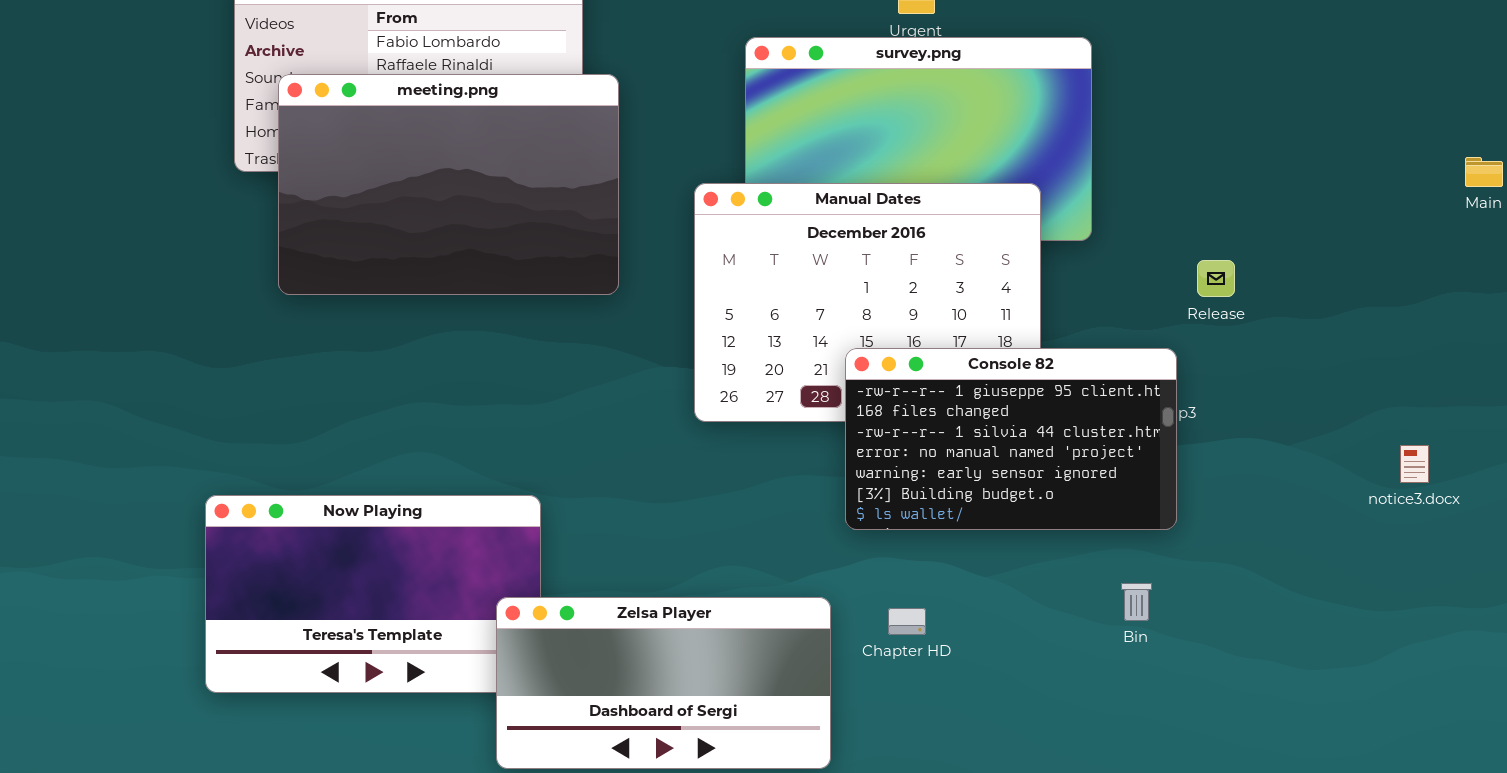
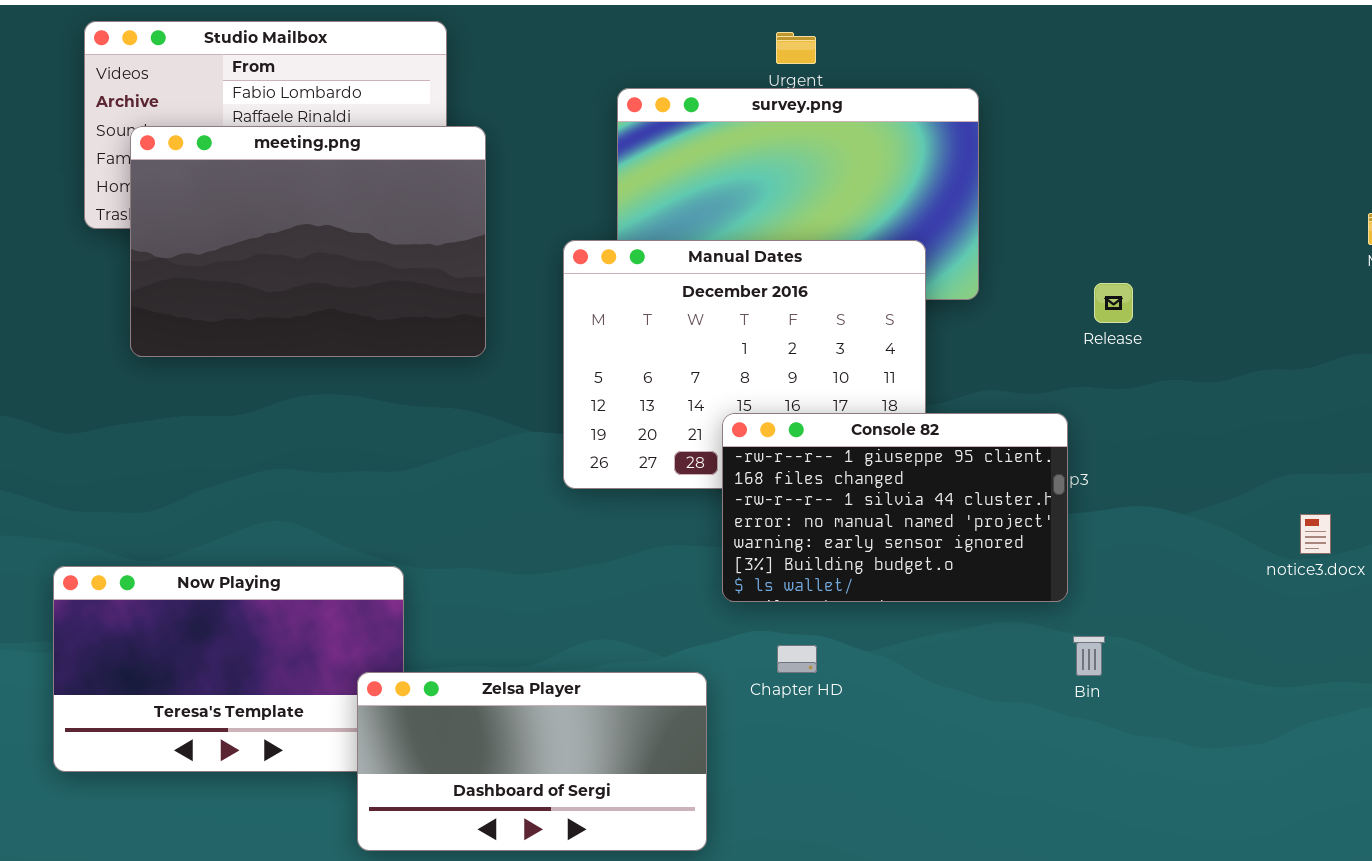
Release: [1197,260,1235,297] -> [1094,283,1133,323], moved
Bin: [1121,583,1152,621] -> [1073,636,1105,676], moved
Chapter HD: [888,608,926,635] -> [777,645,817,673], moved

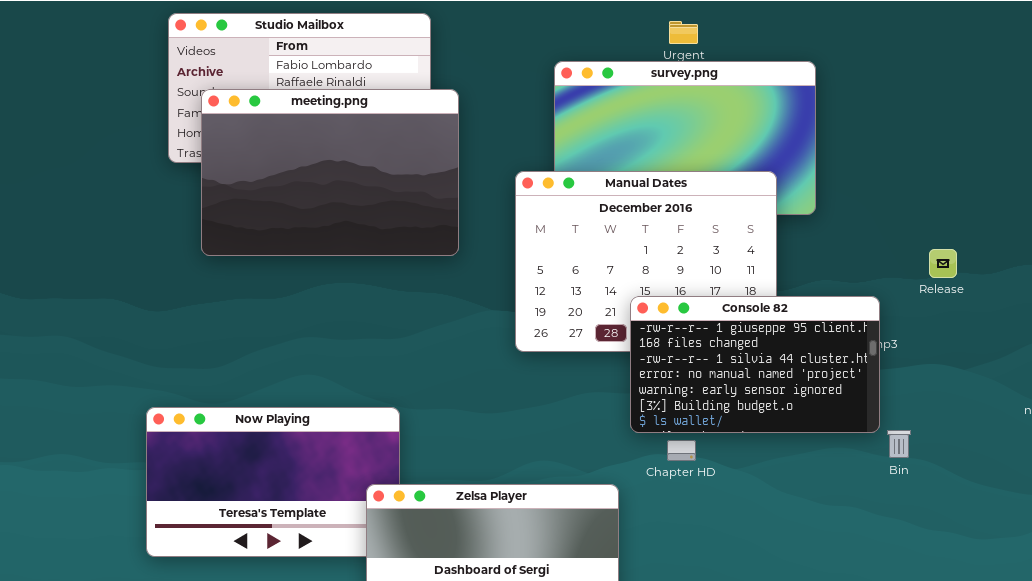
Release: [1094,283,1133,323] -> [929,249,957,278], moved
Bin: [1073,636,1105,676] -> [887,430,911,458], moved
Chapter HD: [777,645,817,673] -> [667,440,696,461], moved

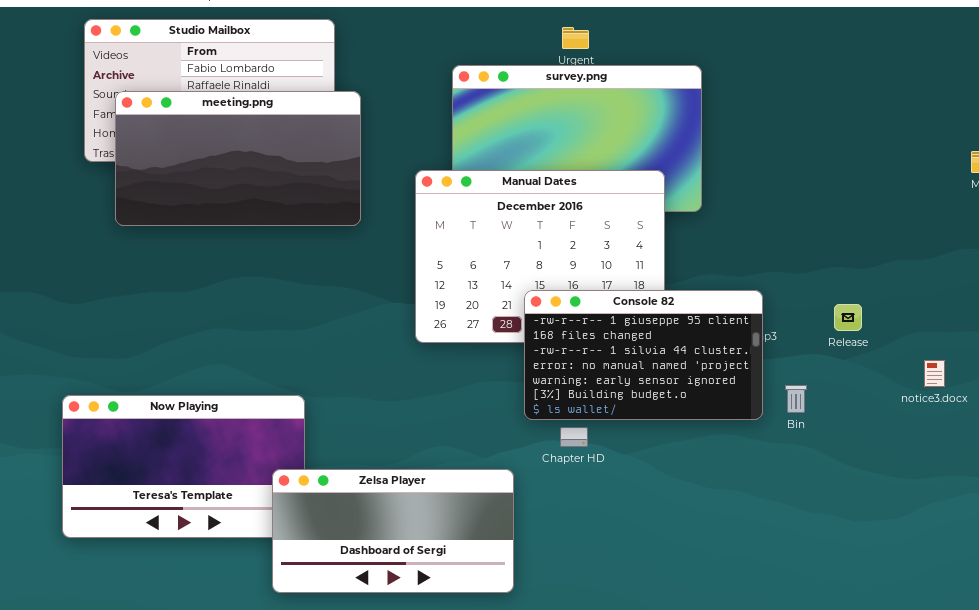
meeting.png: [201,89,459,256] -> [115,91,361,226], resized
Release: [929,249,957,278] -> [834,304,862,331], moved
Bin: [887,430,911,458] -> [785,385,807,413], moved

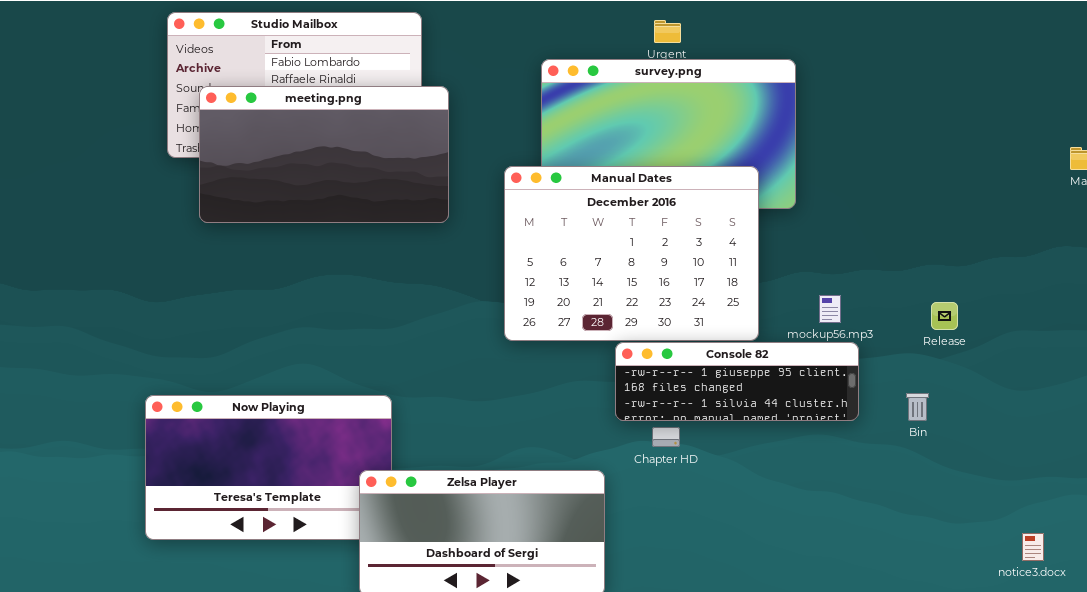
Console 82: [524,290,763,420] -> [615,342,859,421], resized
notice3.docx: [924,360,945,387] -> [1022,533,1044,561], moved
Bin: [785,385,807,413] -> [906,393,929,421], moved

